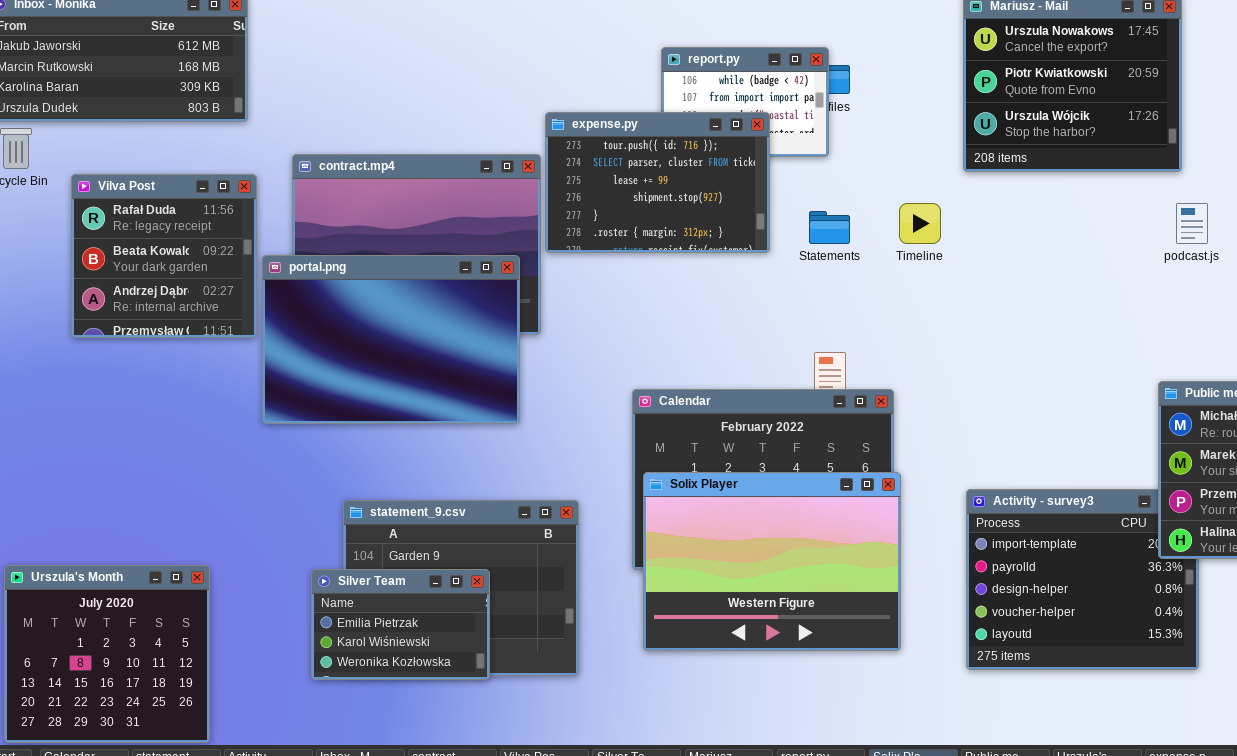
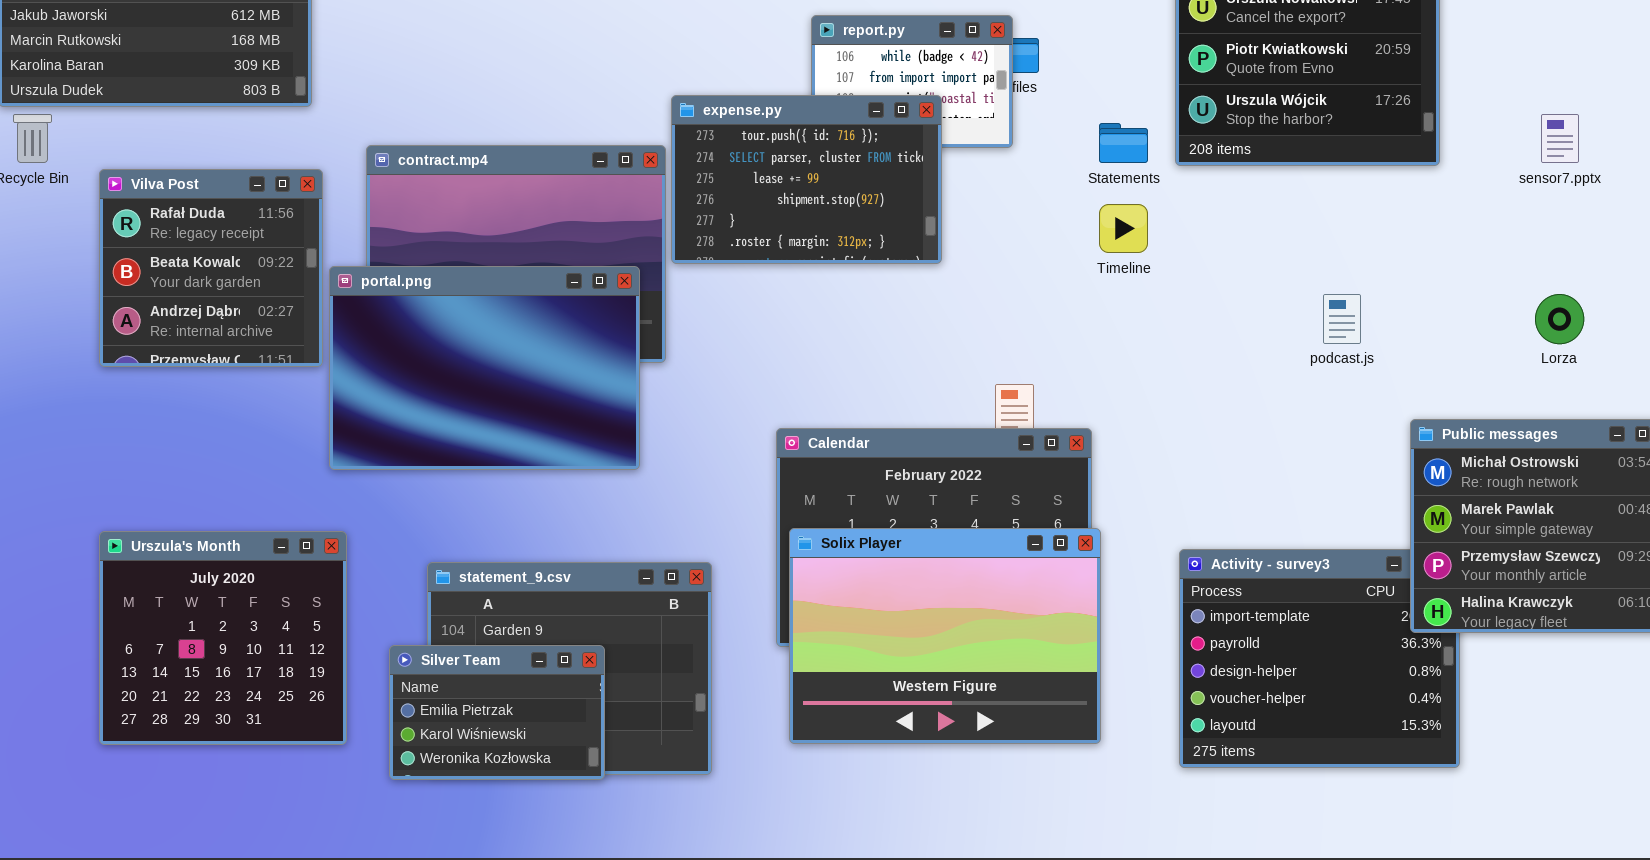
podcast.js: [1176,203,1208,244] -> [1323,294,1361,344], moved
Statements: [809,211,850,244] -> [1099,123,1148,163], moved
Urszula's Month: [4,565,210,743] -> [99,531,347,745], moved

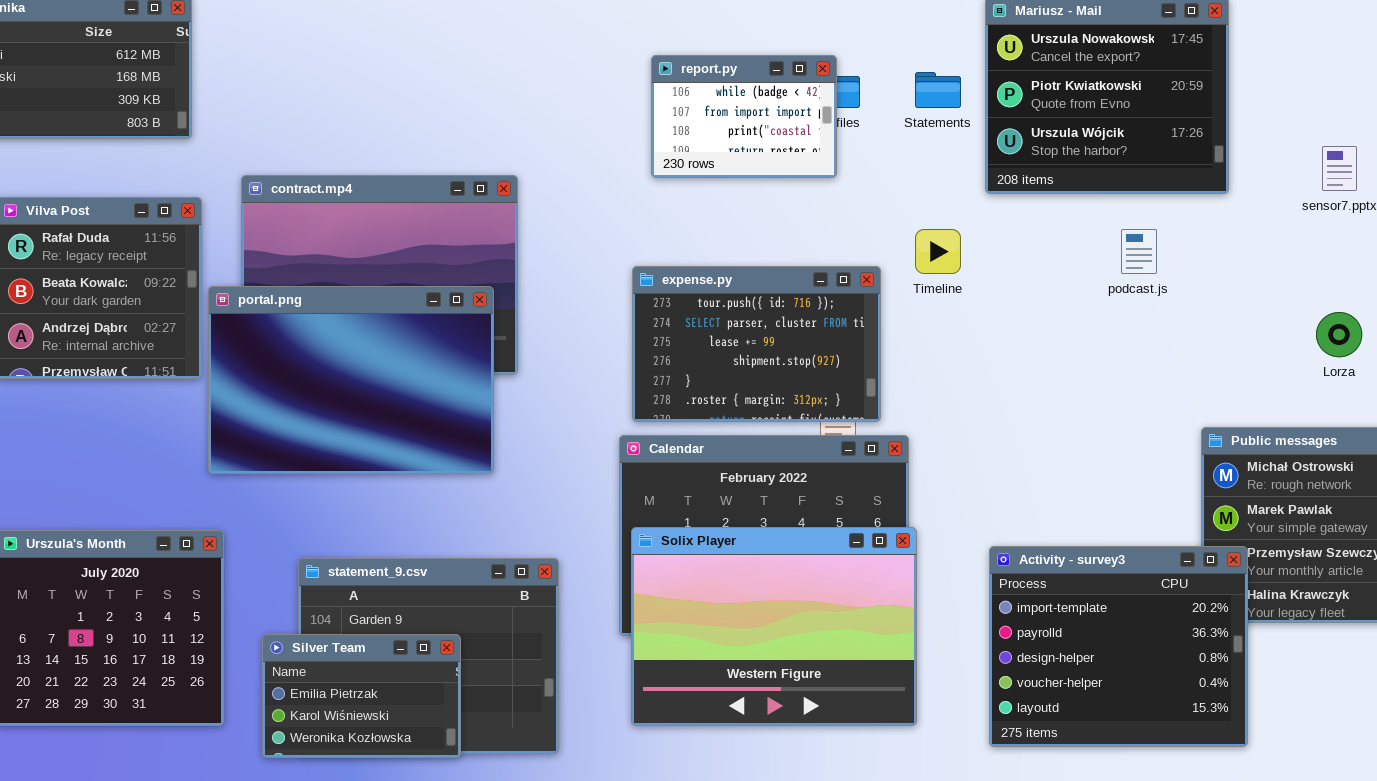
expense.py: [671,95,942,264] -> [632,266,881,422], moved
Statements: [1099,123,1148,163] -> [915,72,961,108], moved
podcast.js: [1323,294,1361,344] -> [1121,229,1157,274], moved
Activity - survey3: [1179,549,1460,768] -> [989,546,1248,747], raised

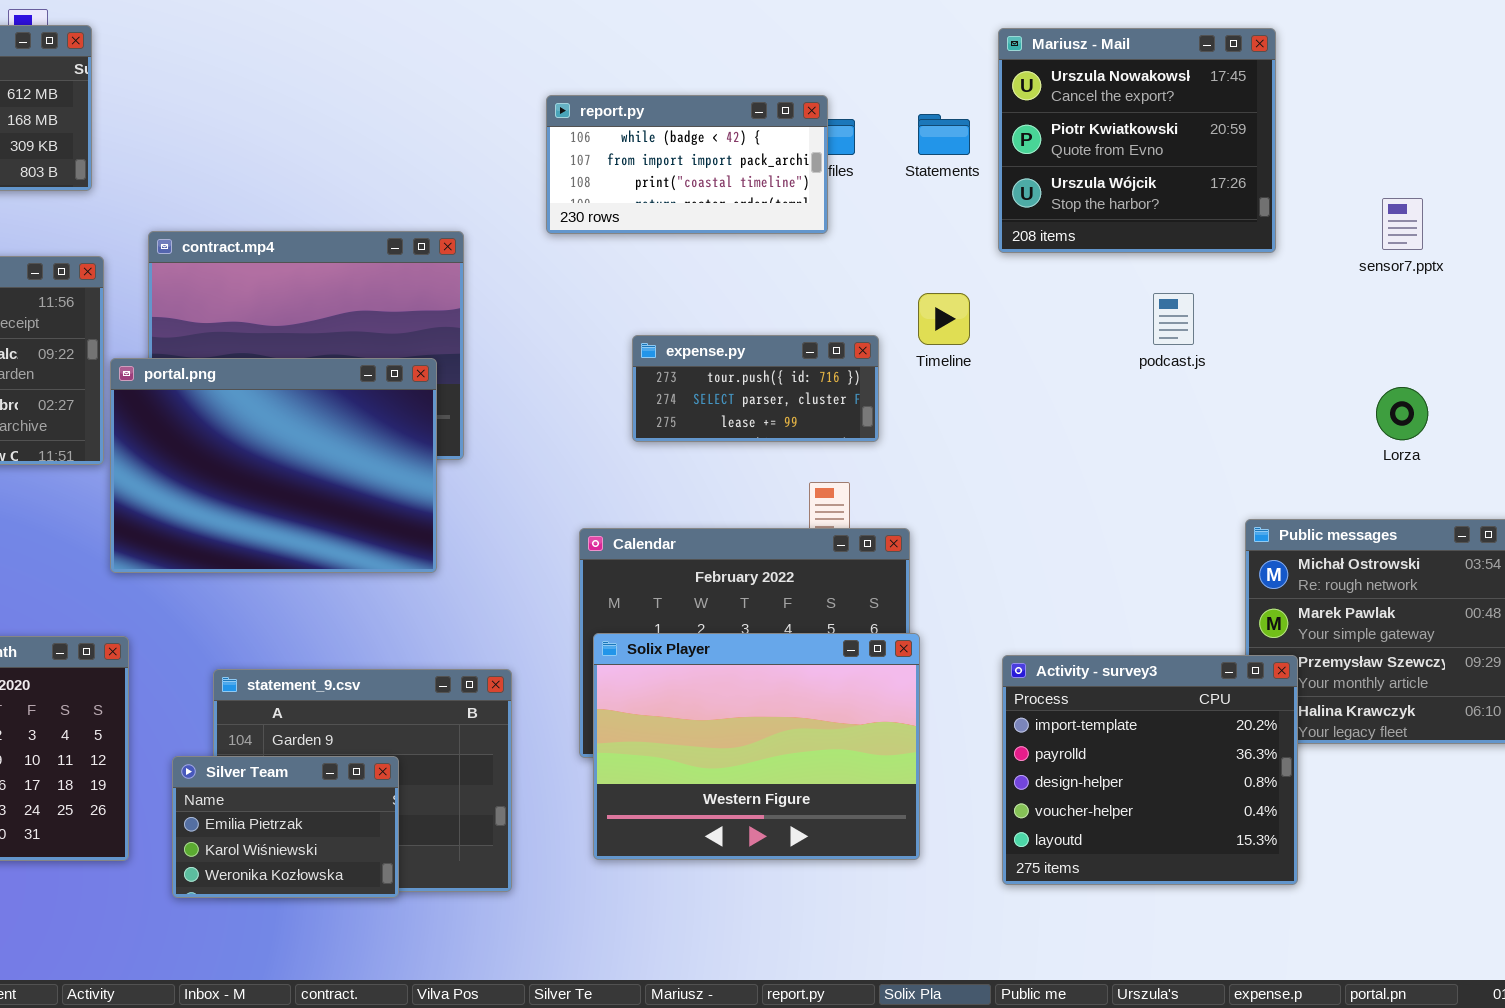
report.py: [651,55,837,178] -> [546,95,828,234], resized
expense.py: [632,266,881,422] -> [632,335,879,442], resized

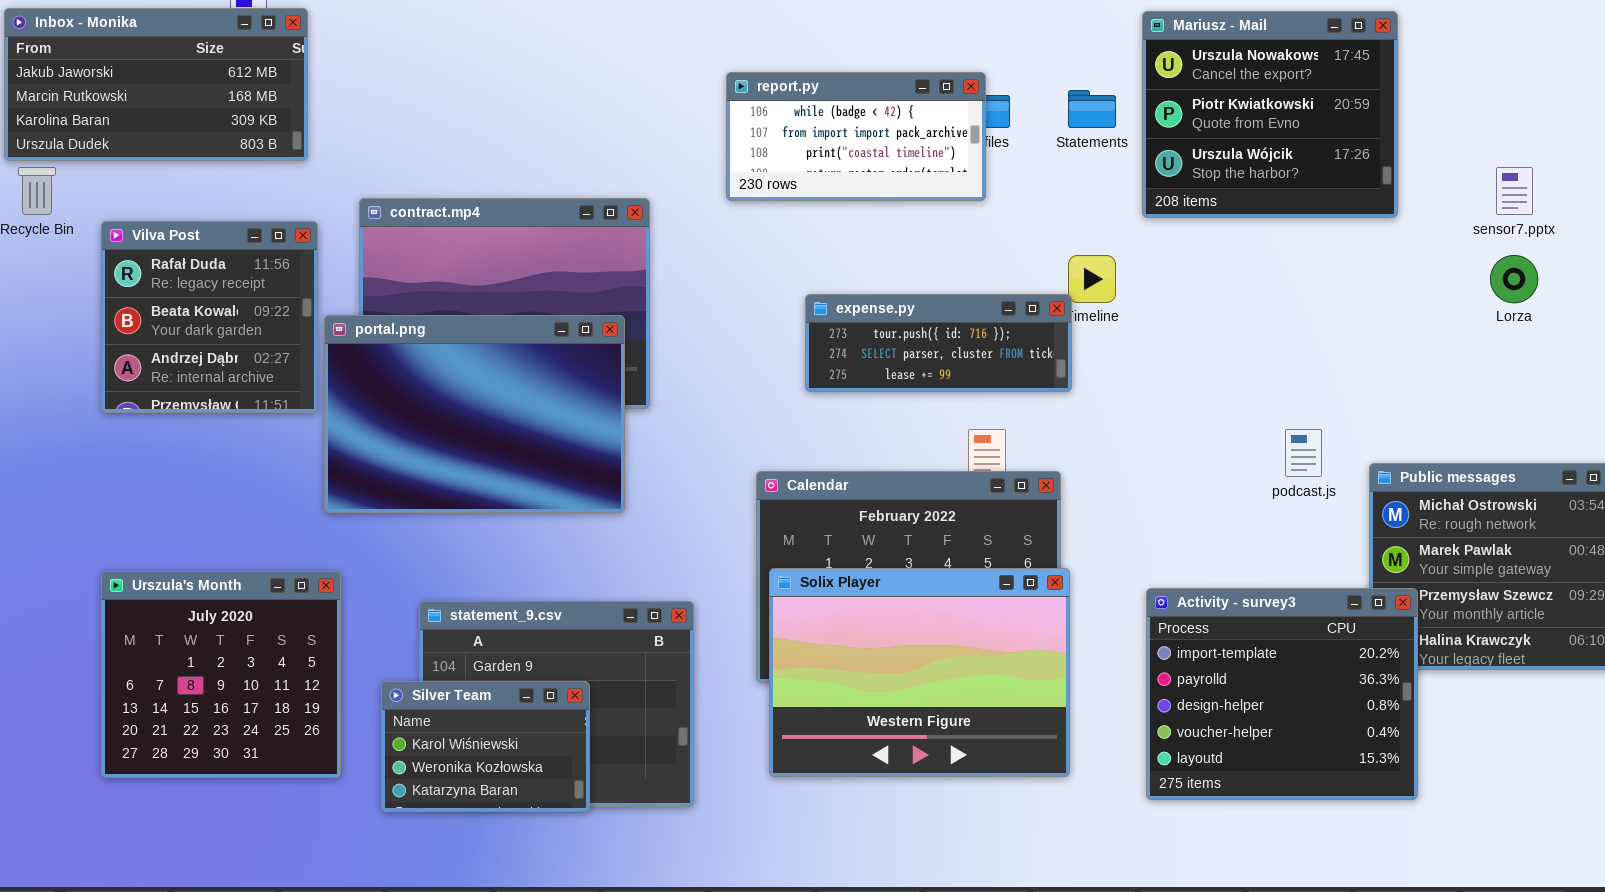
podcast.js: [1153,293,1194,345] -> [1285,429,1322,477], moved
expense.py: [632,335,879,442] -> [805,294,1072,392], resized
Lorza: [1376,387,1428,440] -> [1490,255,1538,303], moved
Silver Team: [172,756,399,898] -> [381,681,590,812], scrolled down 1 row

